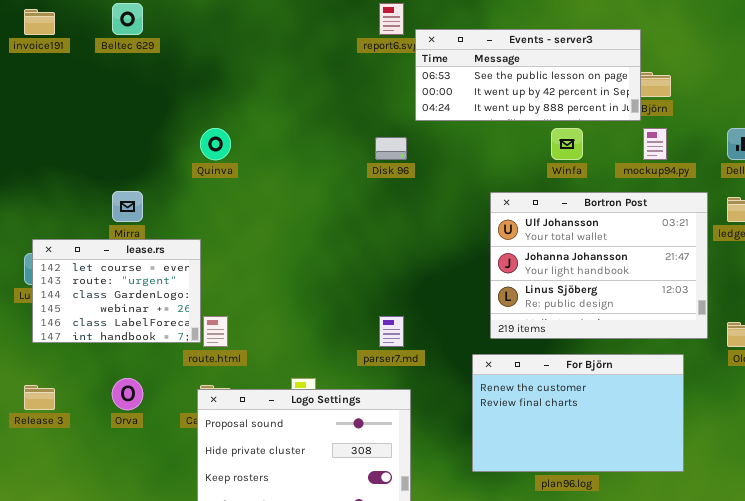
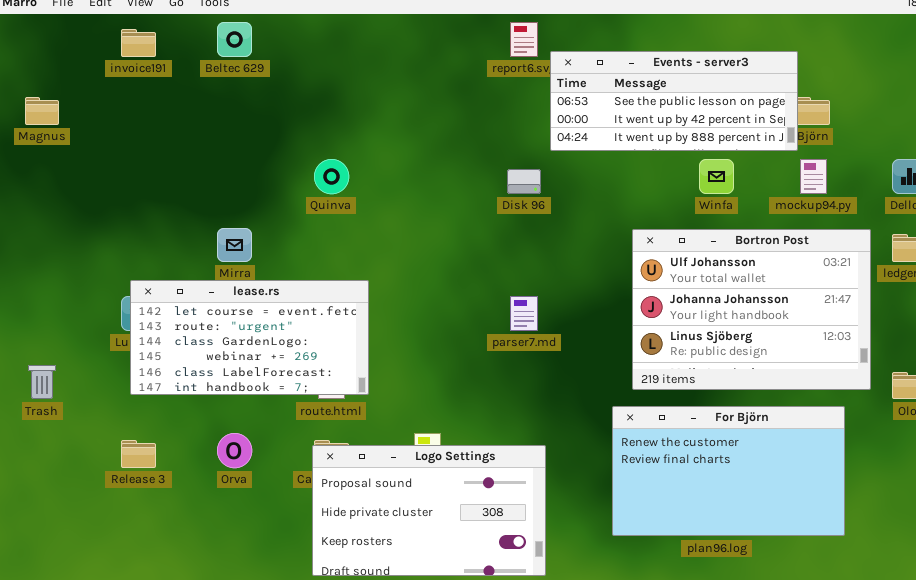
lease.rs: [32,239,201,343] -> [130,280,369,395], resized
parser7.md: [379,316,404,347] -> [510,296,538,331], moved

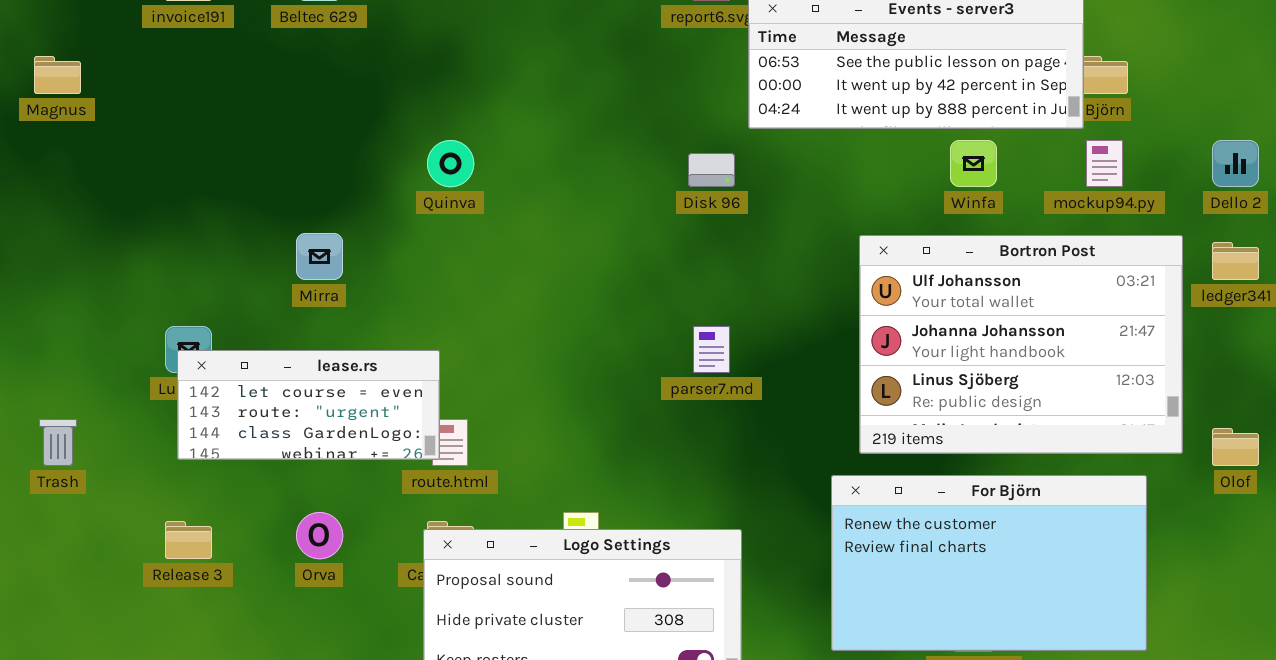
lease.rs: [130,280,369,395] -> [177,350,440,460], resized

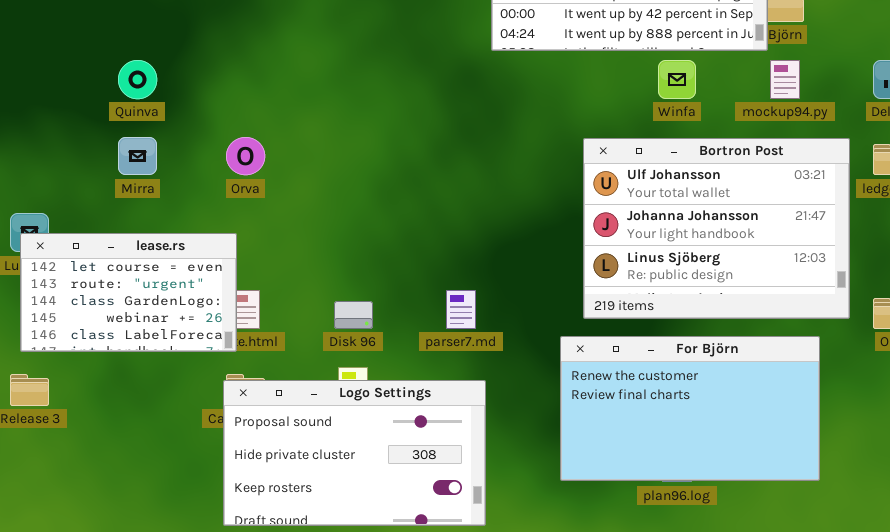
Quinva: [427,140,474,187] -> [118,60,157,99], moved
Disk 96: [688,153,735,187] -> [334,301,373,329], moved
parser7.md: [693,326,730,373] -> [446,290,476,329], moved
lease.rs: [177,350,440,460] -> [20,233,237,352], resized
Orva: [296,512,343,559] -> [226,137,265,175], moved

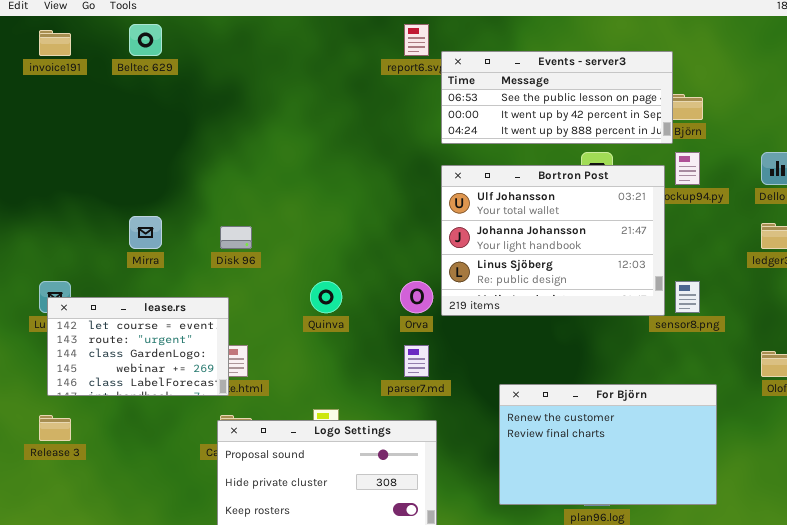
Quinva: [118,60,157,99] -> [310,281,342,313], moved
Orva: [226,137,265,175] -> [400,281,433,313], moved
Bortron Post: [583,138,850,319] -> [441,165,665,316], moved
Disk 96: [334,301,373,329] -> [220,226,252,249], moved

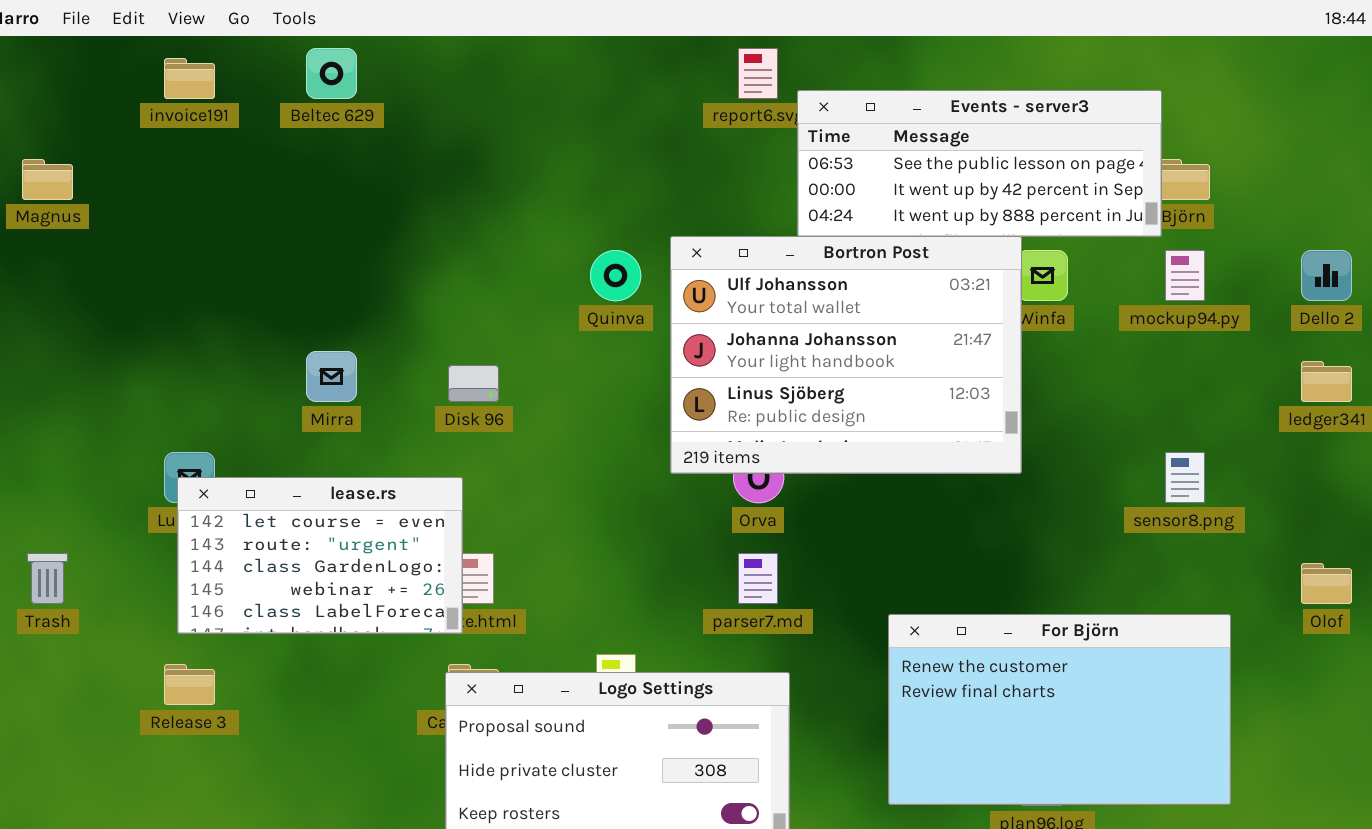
Bortron Post: [441,165,665,316] -> [670,236,1022,474], moved
Quinva: [310,281,342,313] -> [590,250,641,301], moved

